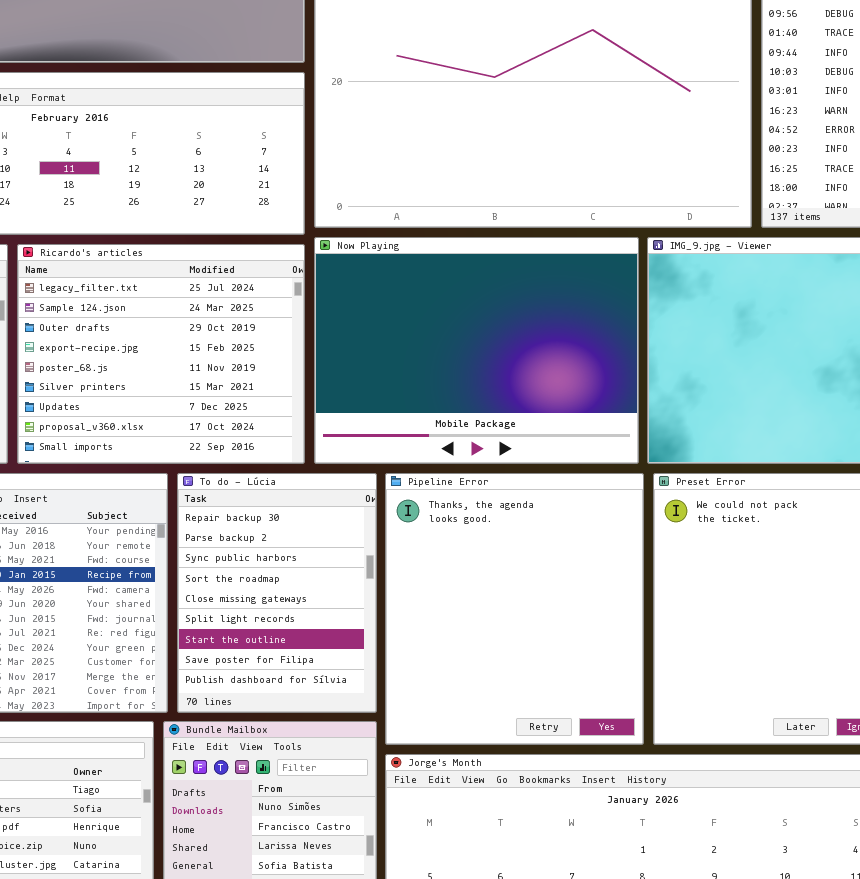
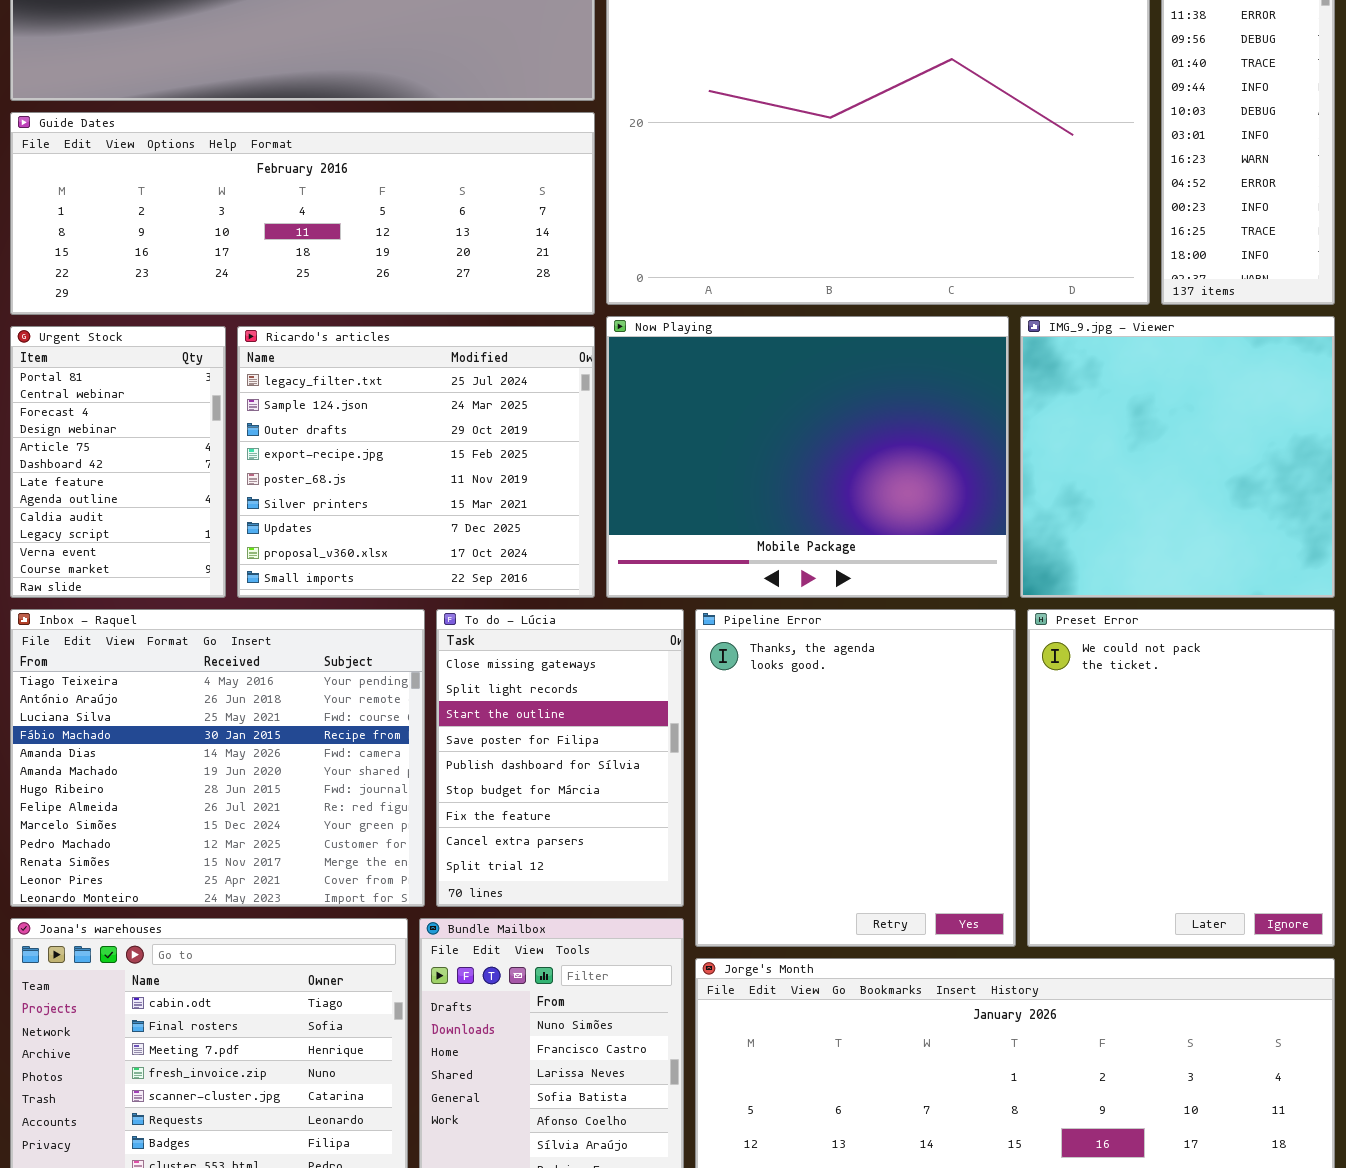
To do - Lúcia: [177,473,377,713] -> [436,609,684,907], scrolled down 4 rows

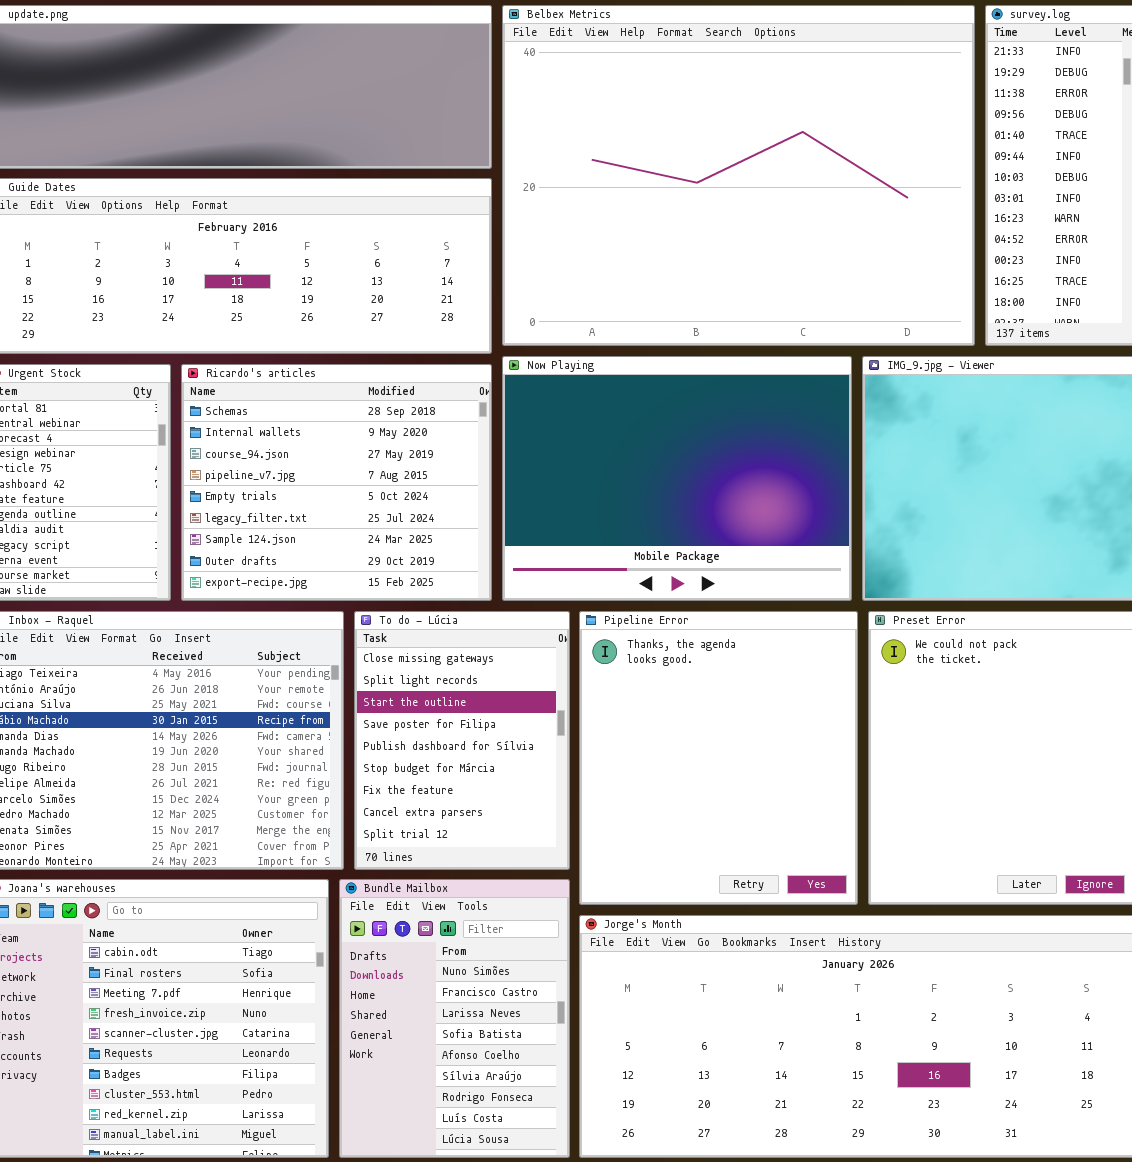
Ricardo's articles: [237,326,595,598] -> [181,364,492,601], scrolled up 5 rows

